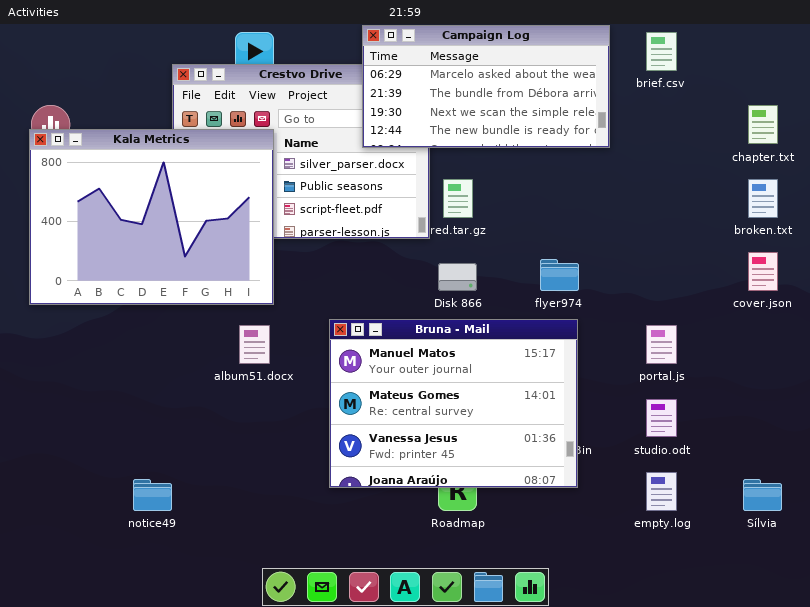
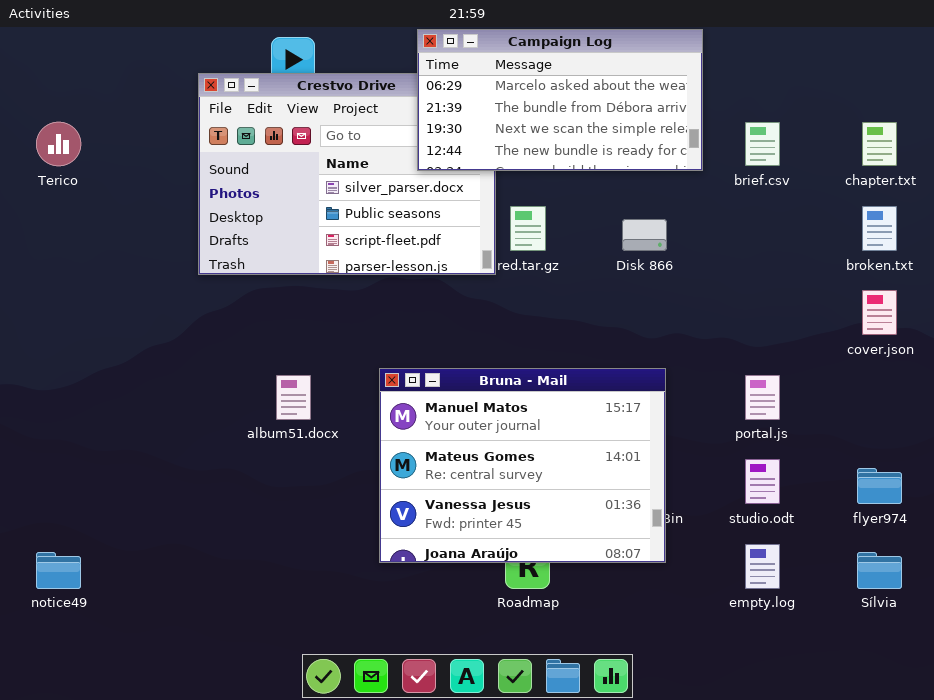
brief.csv: [646,32,677,71] -> [745,122,780,166], moved
Kala Metrics: [29,129,274,305] -> none, closed
flyer974: [540,259,579,291] -> [857,468,902,504], moved
Disk 866: [438,263,477,291] -> [622,219,667,251], moved
notice49: [133,479,172,511] -> [36,552,81,589], moved

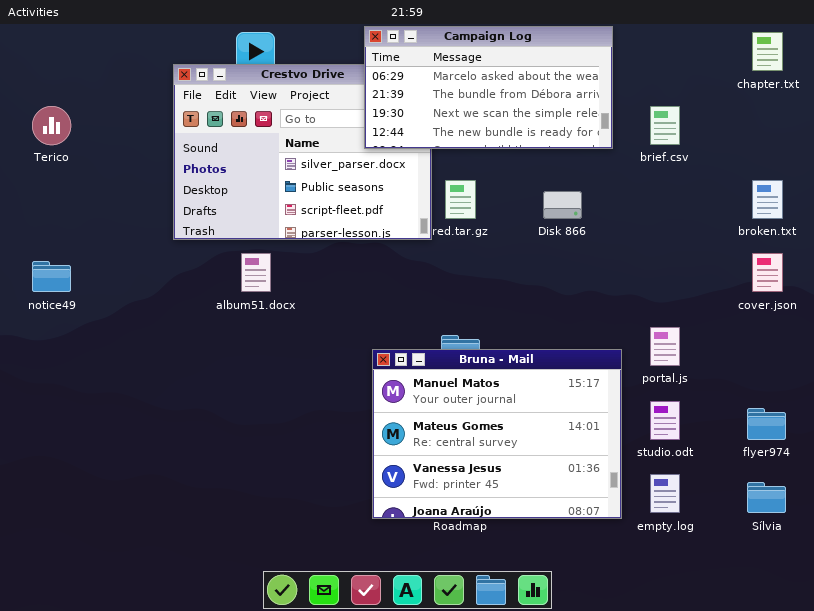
chapter.txt: [862,122,897,166] -> [752,32,783,71], moved
Bruna - Mail: [379,368,666,563] -> [372,349,622,519], moved
album51.docx: [276,375,311,420] -> [241,253,271,292], moved
notice49: [36,552,81,589] -> [32,261,71,292], moved

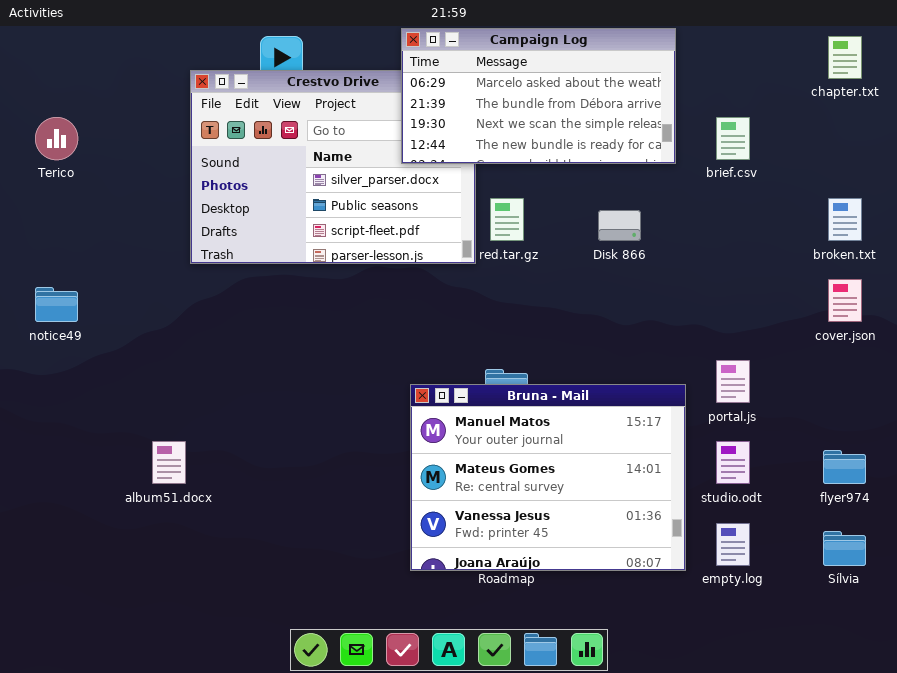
album51.docx: [241,253,271,292] -> [152,441,186,484], moved

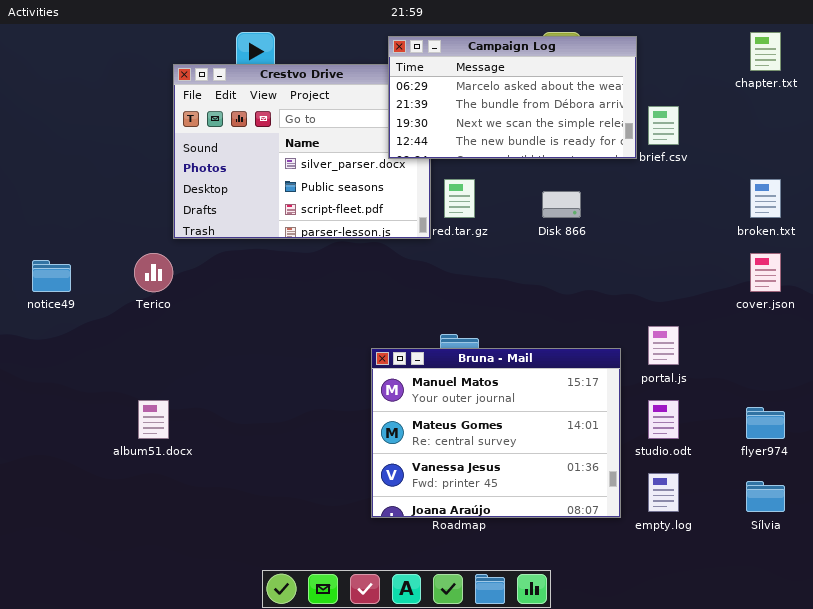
Campaign Log: [401,28,676,164] -> [388,36,637,159], moved
Terico: [35,117,78,160] -> [134,253,173,292], moved

